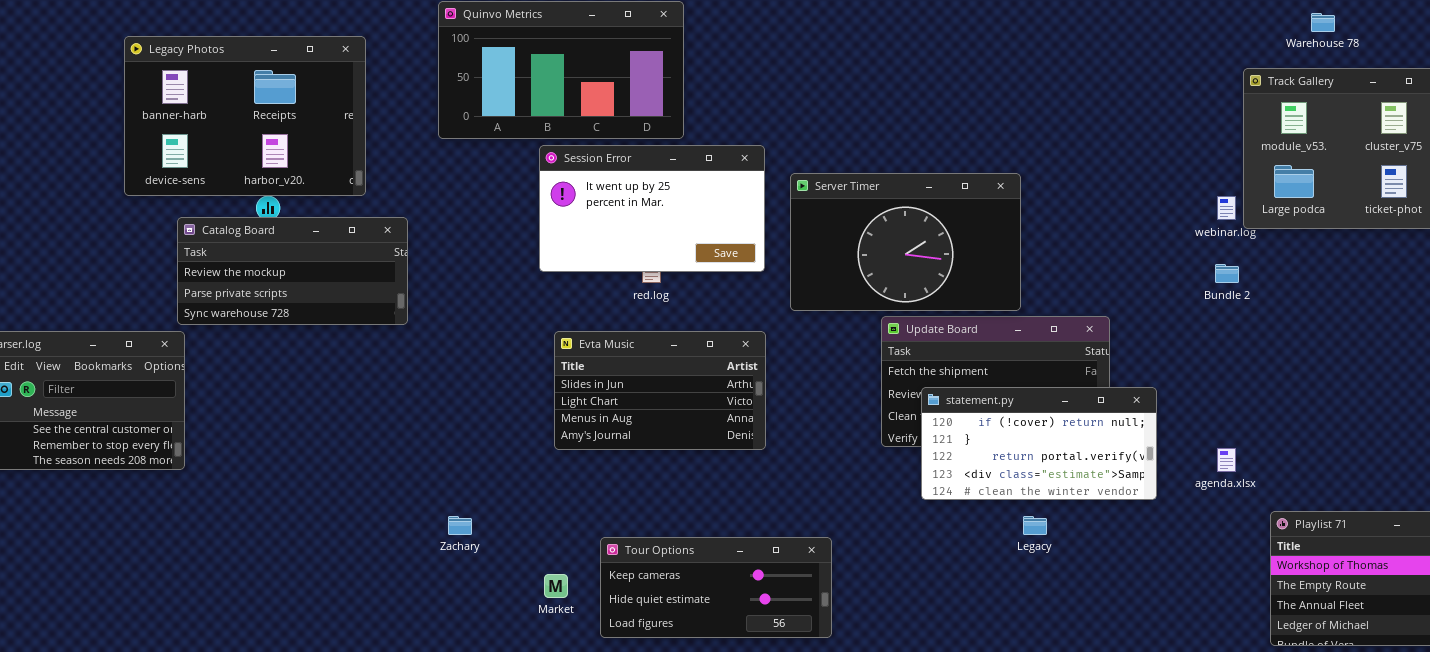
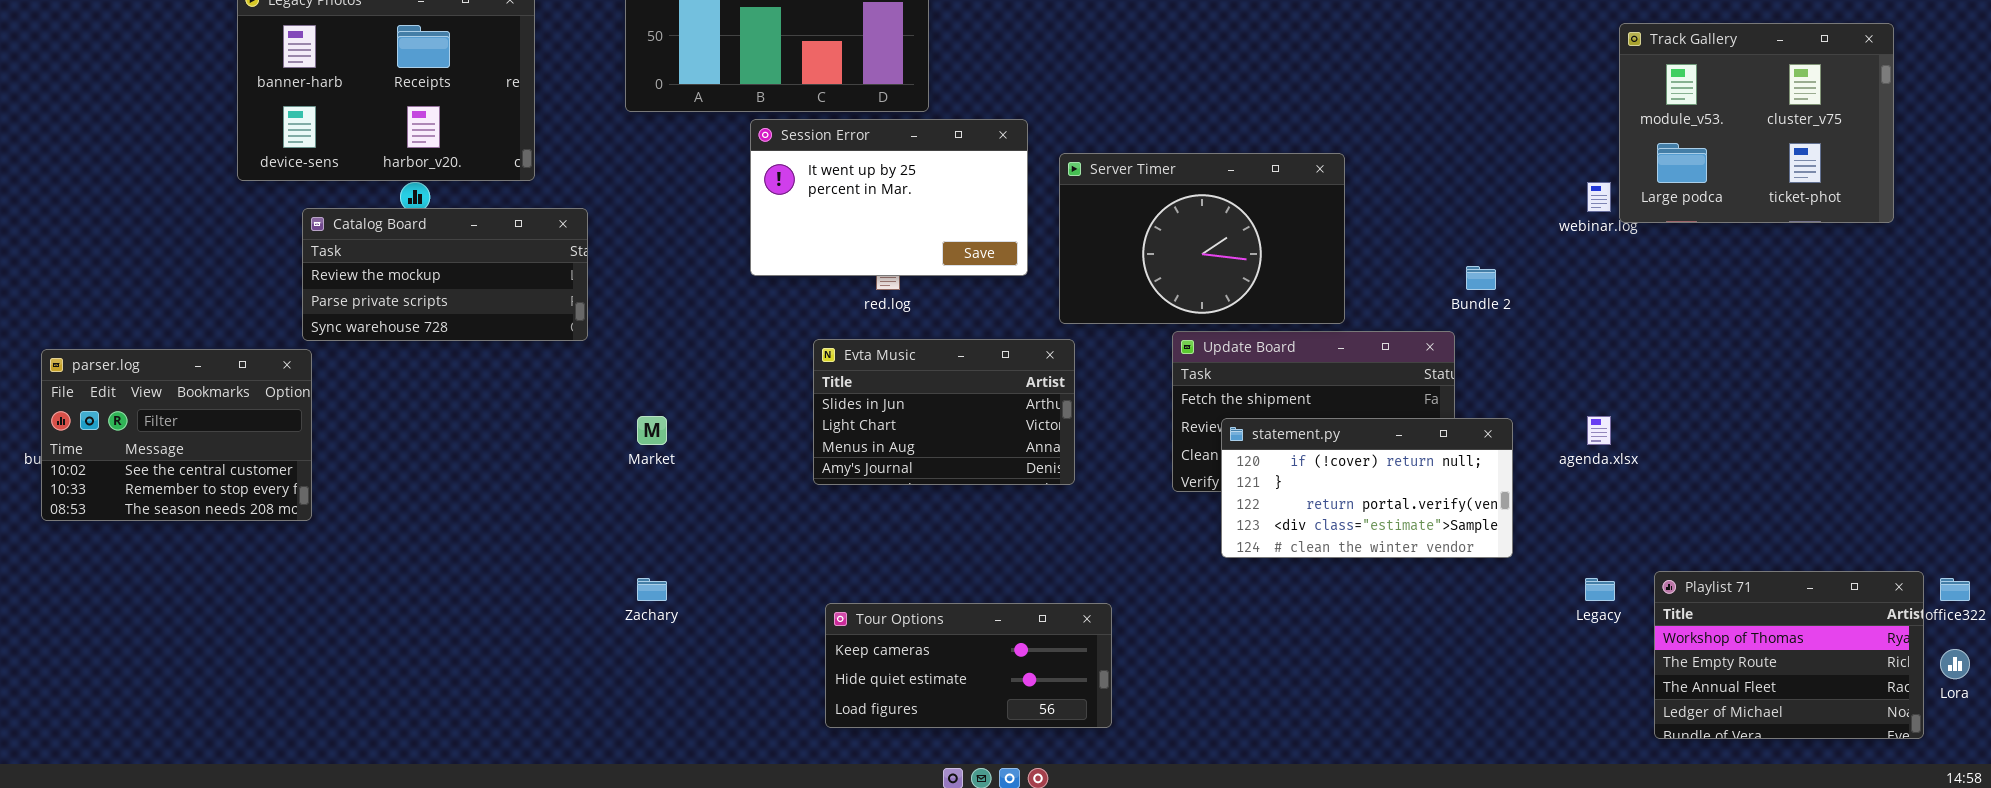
Bundle 2: [1215,264,1239,283] -> [1466,266,1496,290], moved
Evta Music: [554,331,766,450] -> [813,339,1075,485], moved
agenda.xlsx: [1217,448,1236,472] -> [1587,416,1611,445], moved
Legacy: [1023,516,1047,535] -> [1585,578,1615,601], moved
Market: [544,574,568,598] -> [637,416,667,445], moved

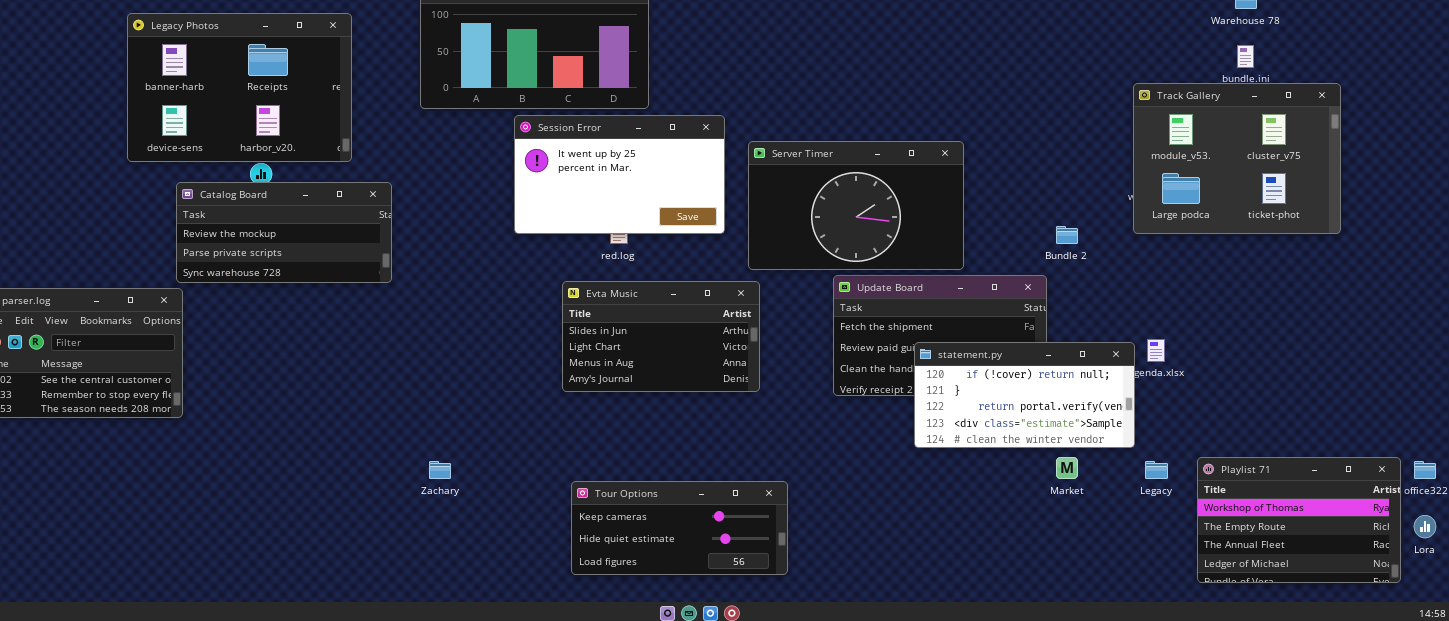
Track Gallery: [1619,23,1894,223] -> [1133,83,1341,234], moved
Market: [637,416,667,445] -> [1056,457,1078,479], moved
statement.py: [1221,418,1513,558] -> [914,342,1135,448], moved

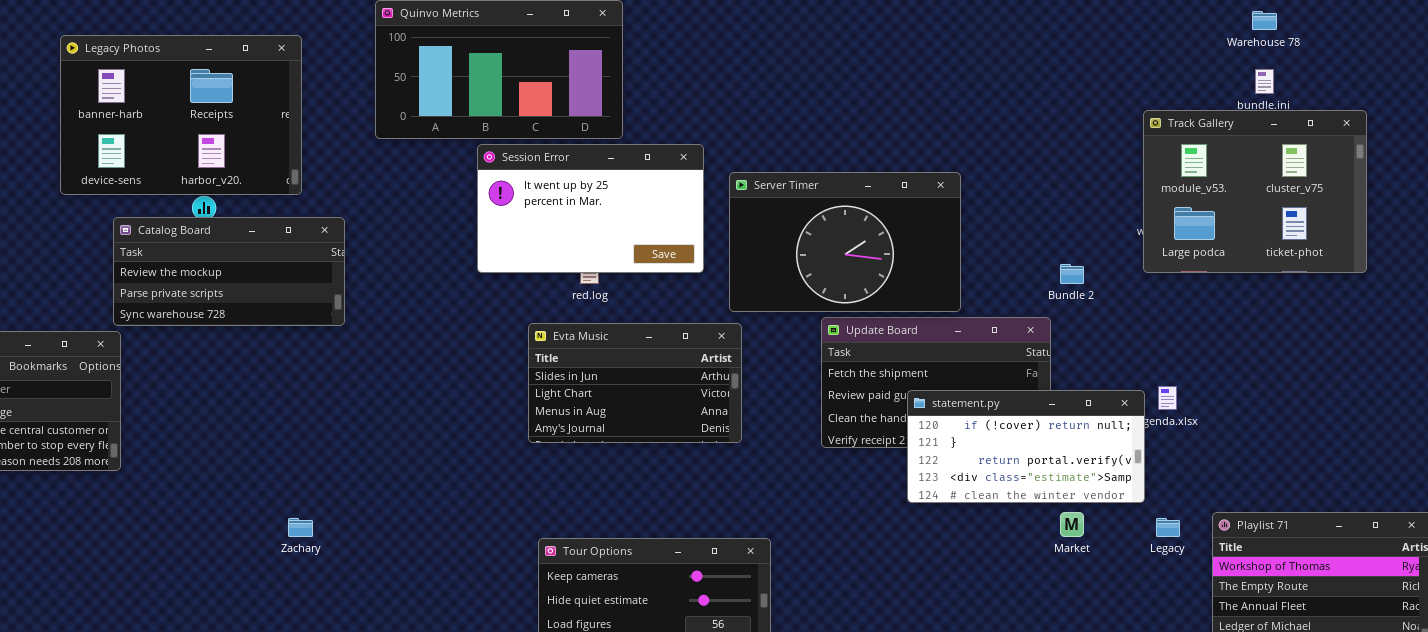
Zachary: [429,461,451,479] -> [288,518,313,537], moved

